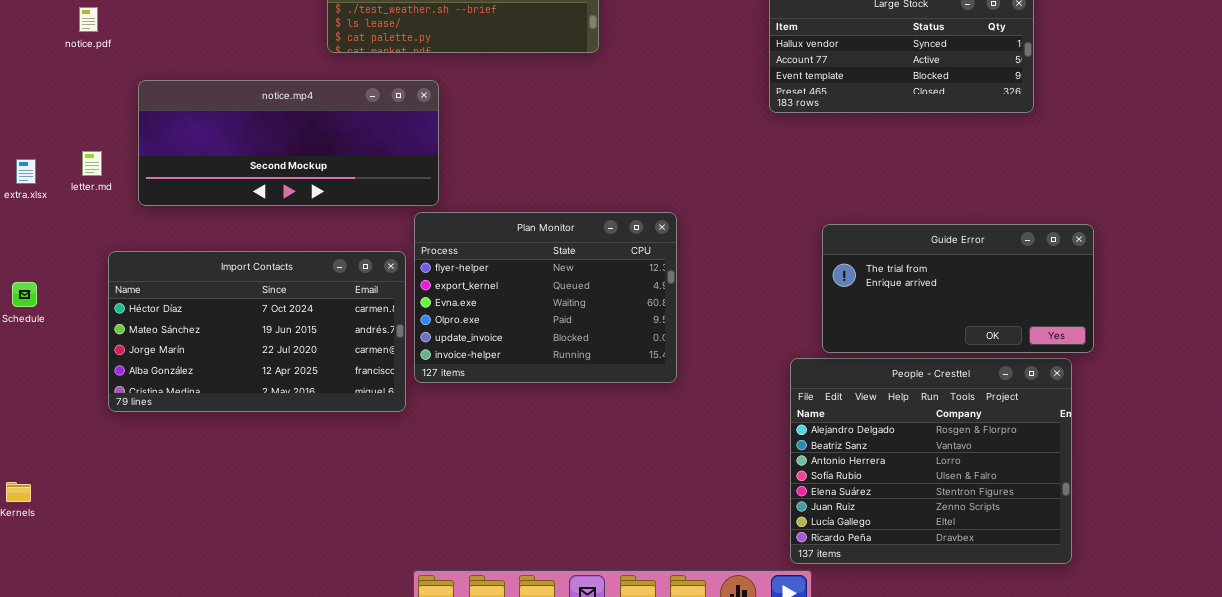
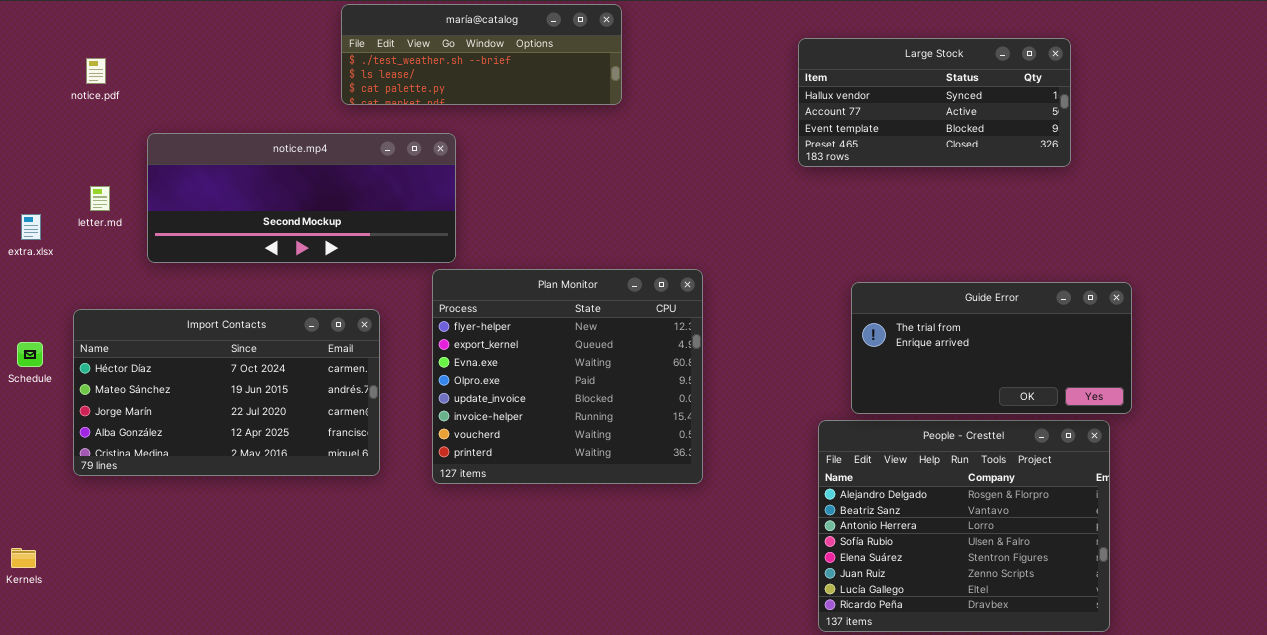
letter.md: [82,151,102,176] -> [90,186,110,211], moved
Plan Monitor: [414,212,677,383] -> [432,269,703,484], resized
Import Contacts: [108,251,406,412] -> [73,309,380,476], moved

